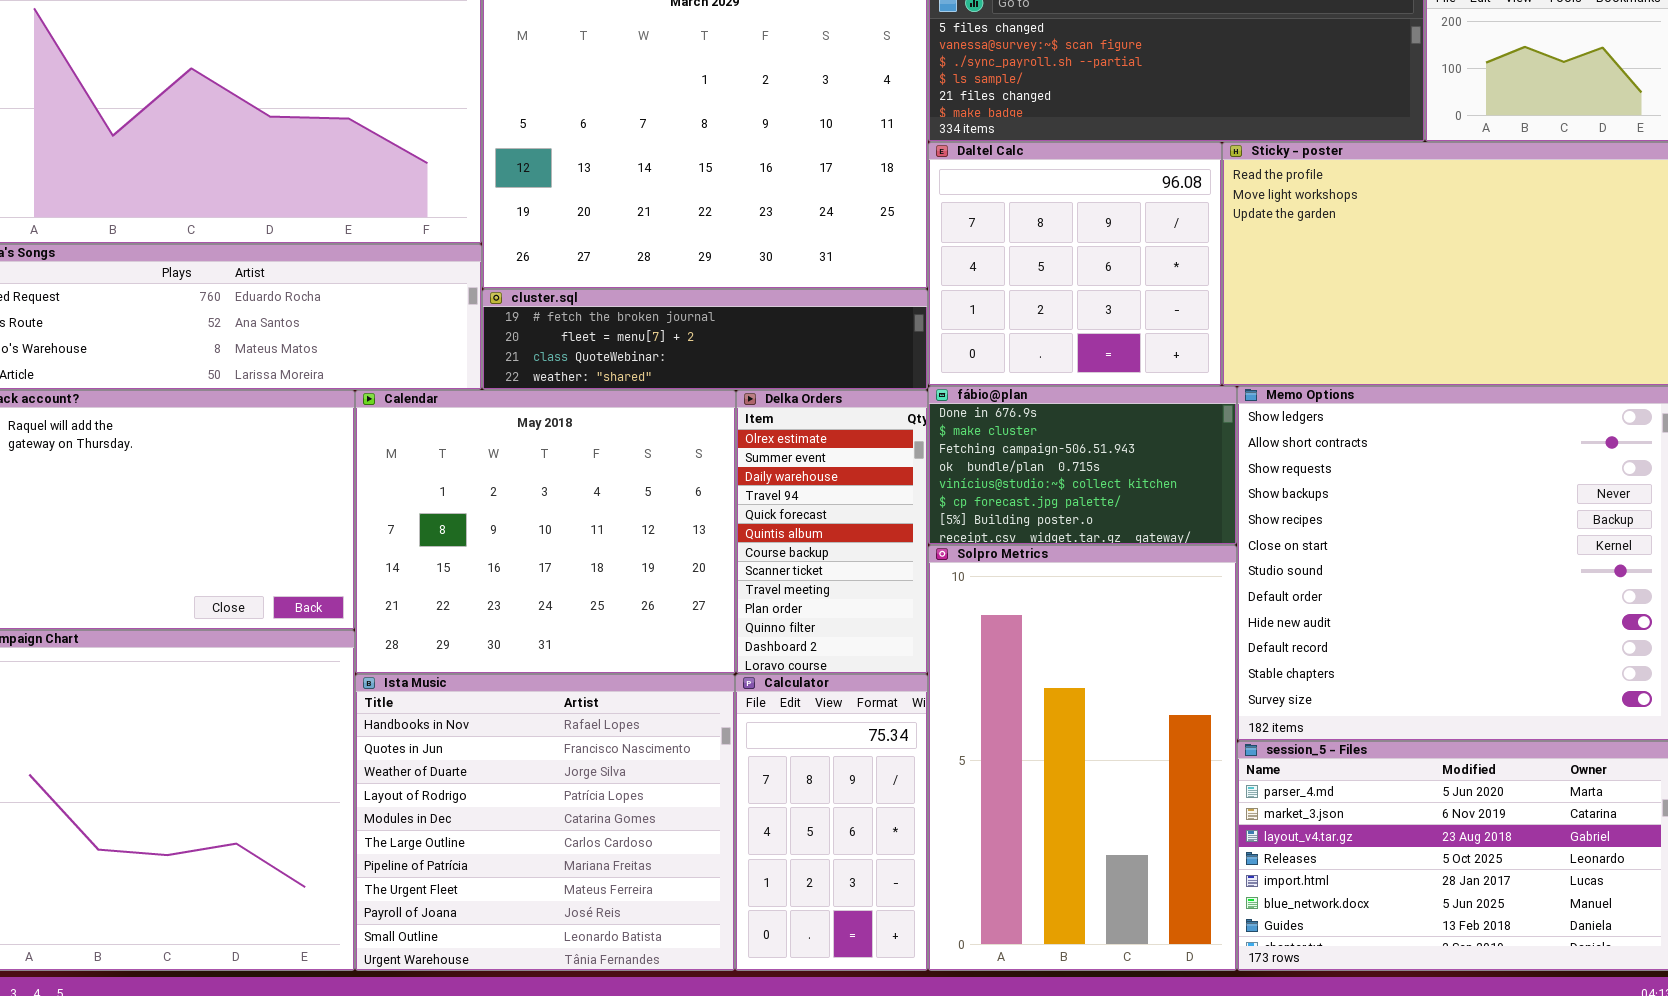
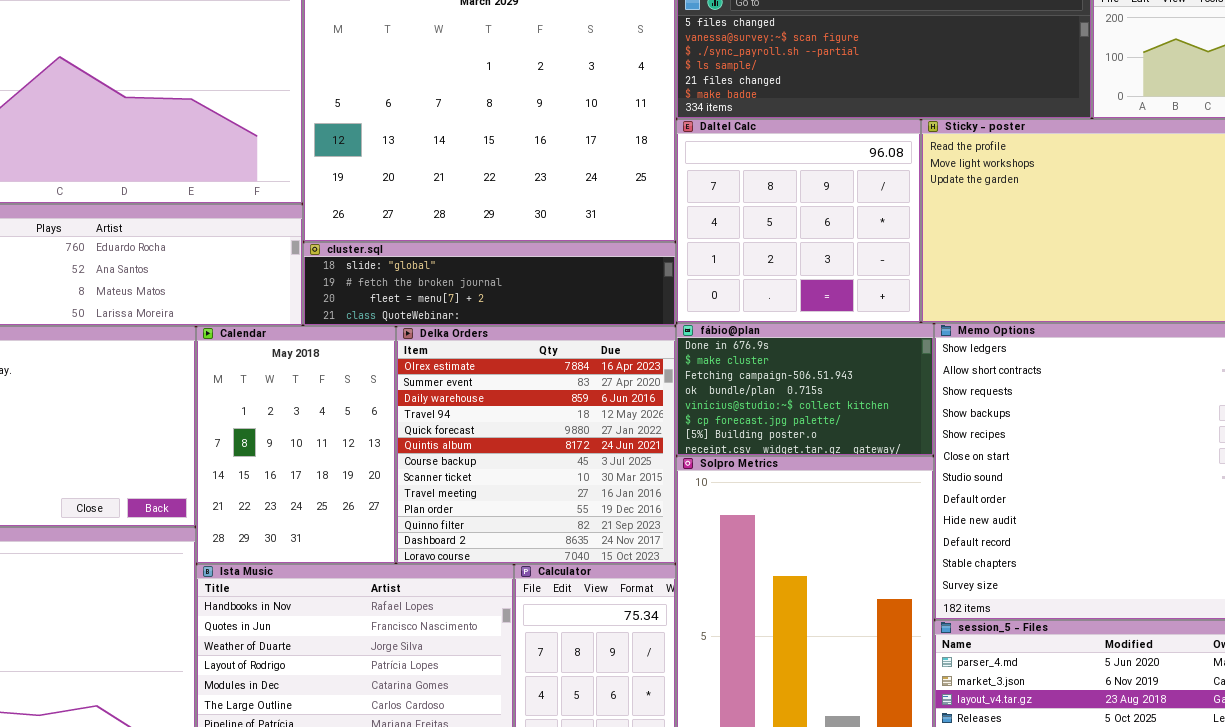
cluster.sql: [482,289,928,390] -> [303,242,676,326], scrolled up 1 row
Calendar: [355,390,736,674] -> [196,326,396,564], resized
Delka Orders: [736,390,928,674] -> [396,326,676,564], resized

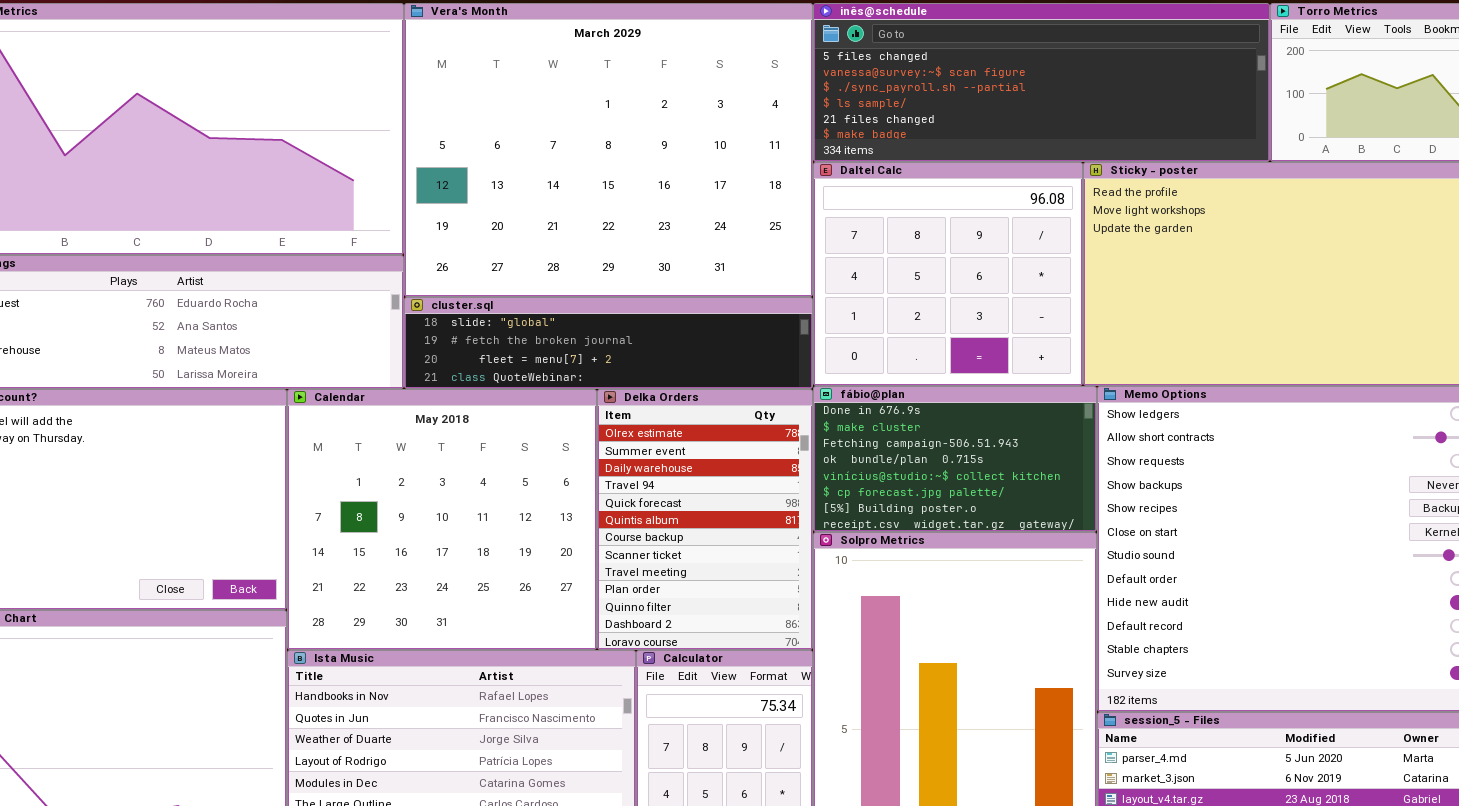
Calendar: [196,326,396,564] -> [287,389,597,650], resized
Delka Orders: [396,326,676,564] -> [597,389,813,650], resized

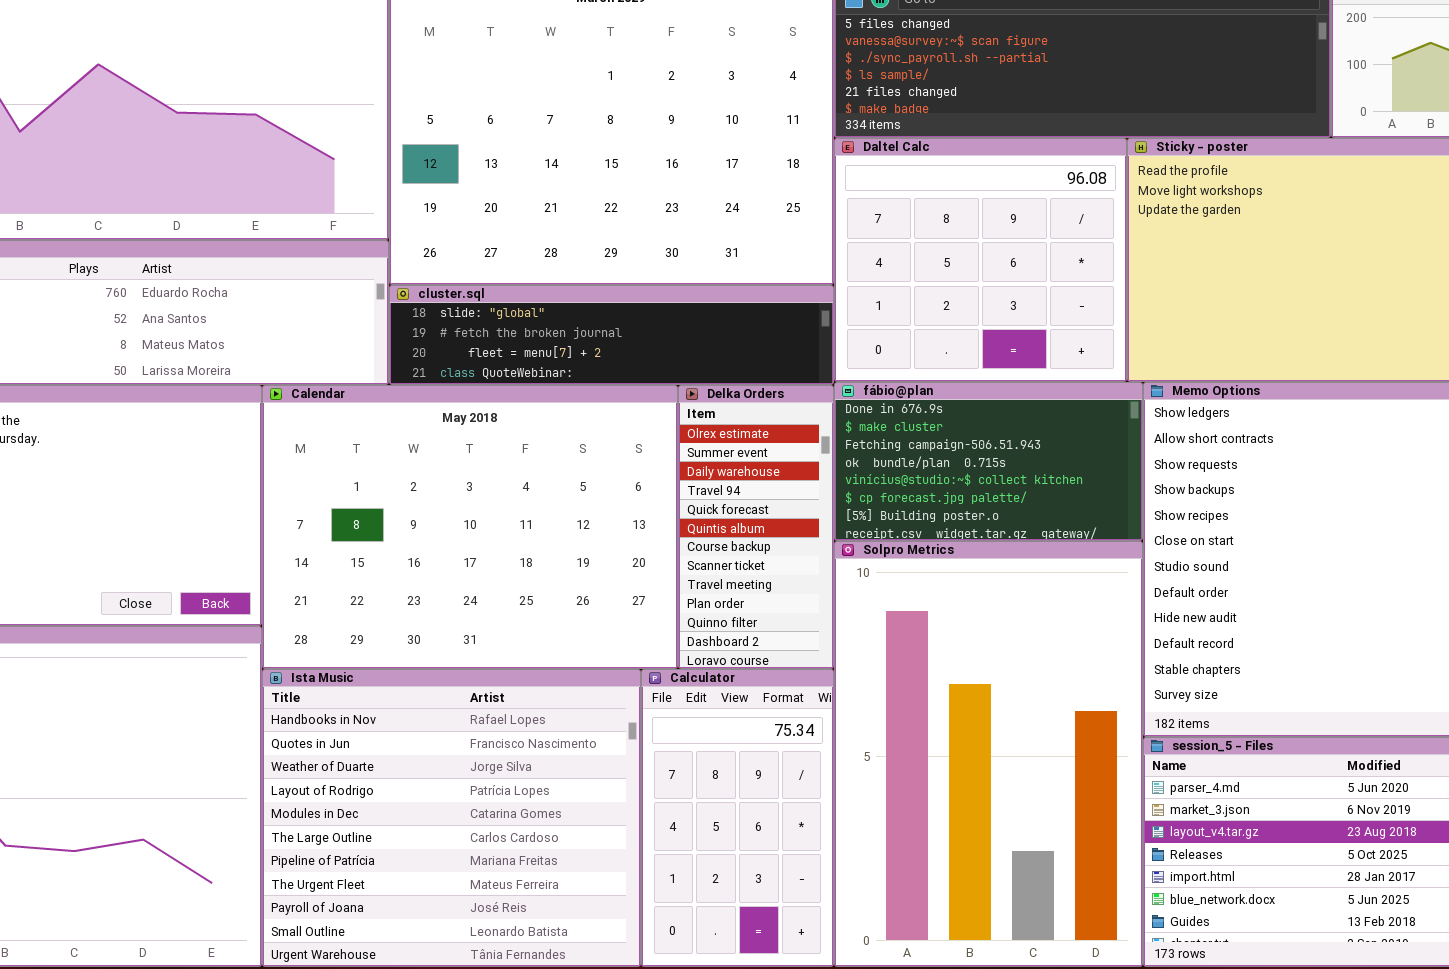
Calendar: [287,389,597,650] -> [262,385,678,669], resized
Delka Orders: [597,389,813,650] -> [678,385,834,669], resized

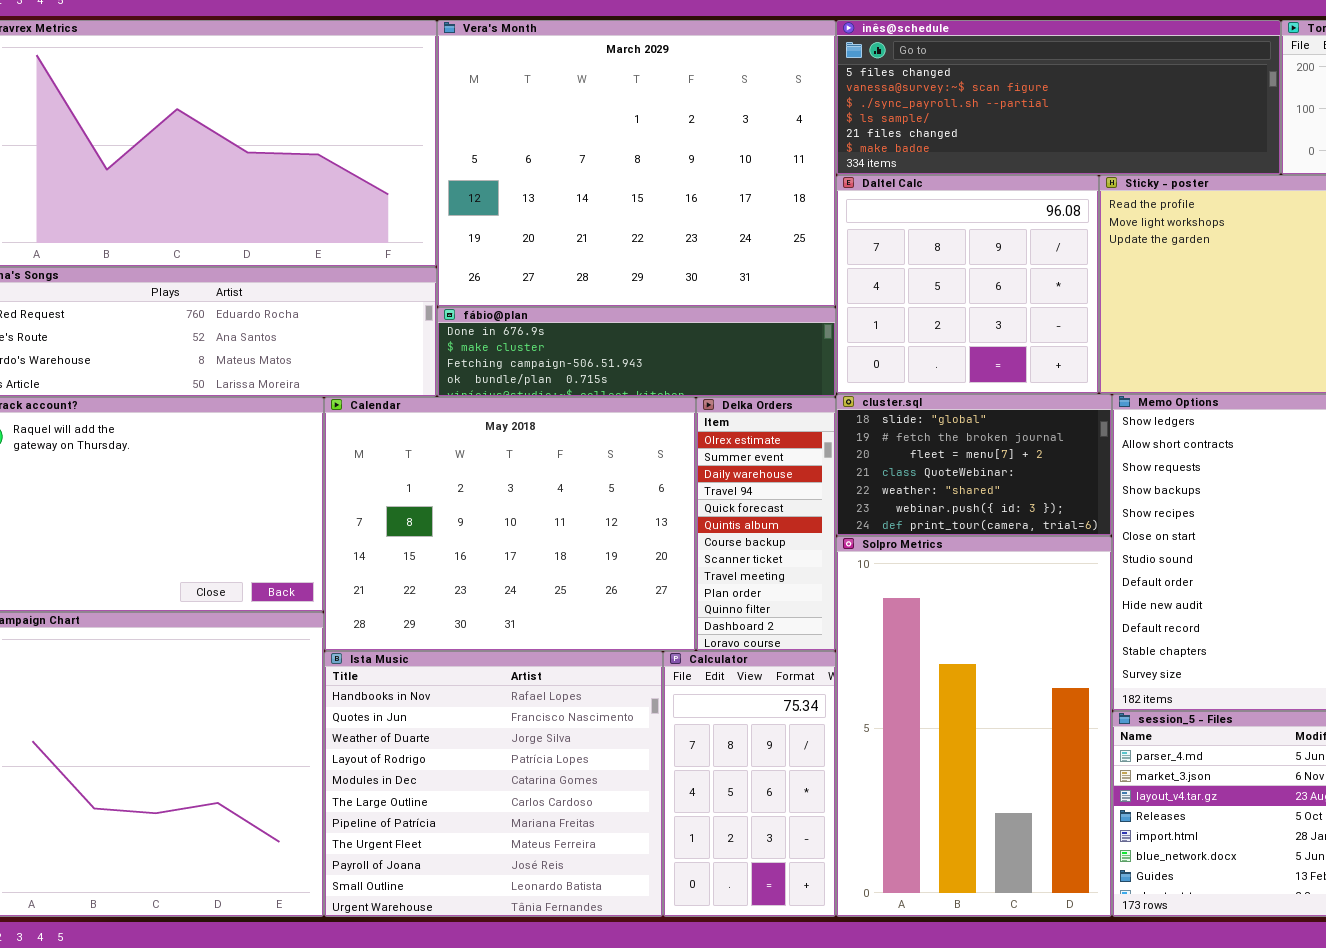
cluster.sql: [389,285,834,385] -> [836,394,1112,536], moved, resized
fábio@plan: [834,382,1143,541] -> [437,307,836,397], moved, resized

